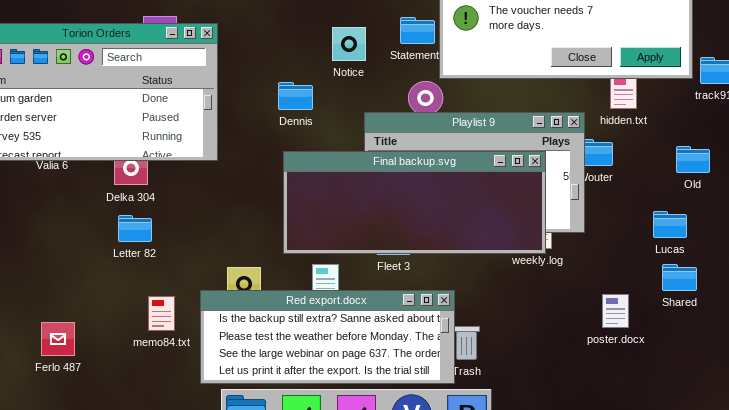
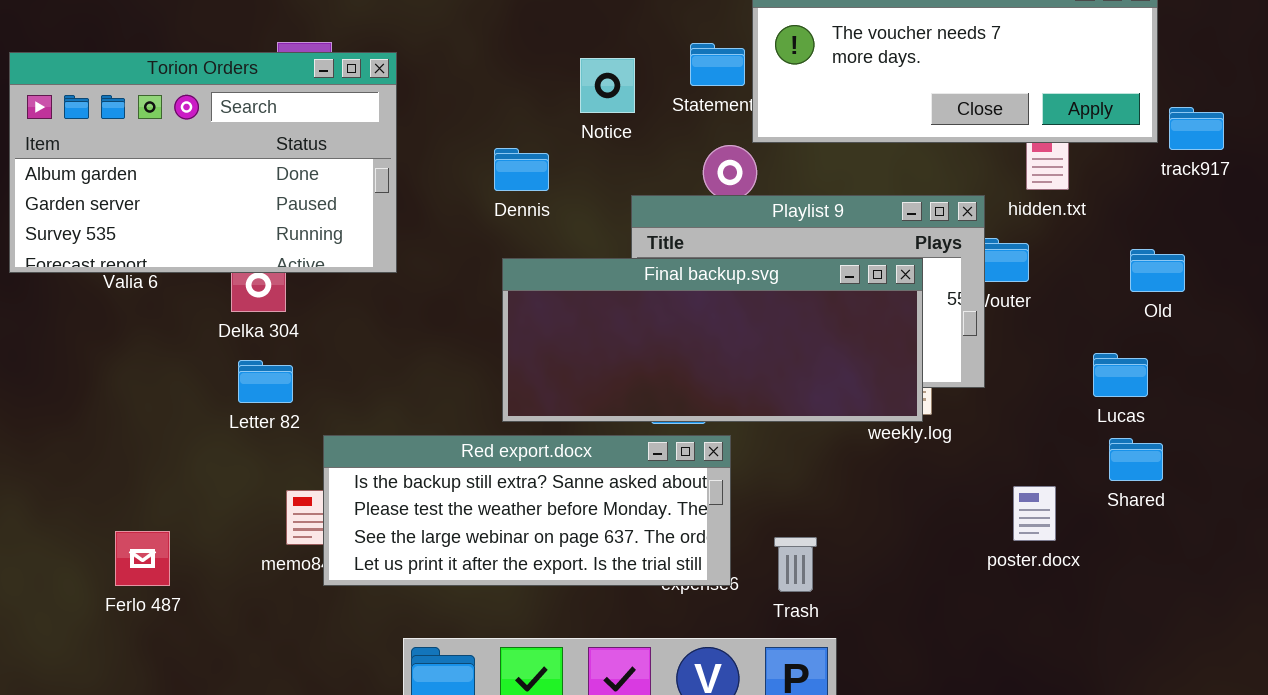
Red export.docx: [200,290,455,384] -> [323,435,731,586], moved

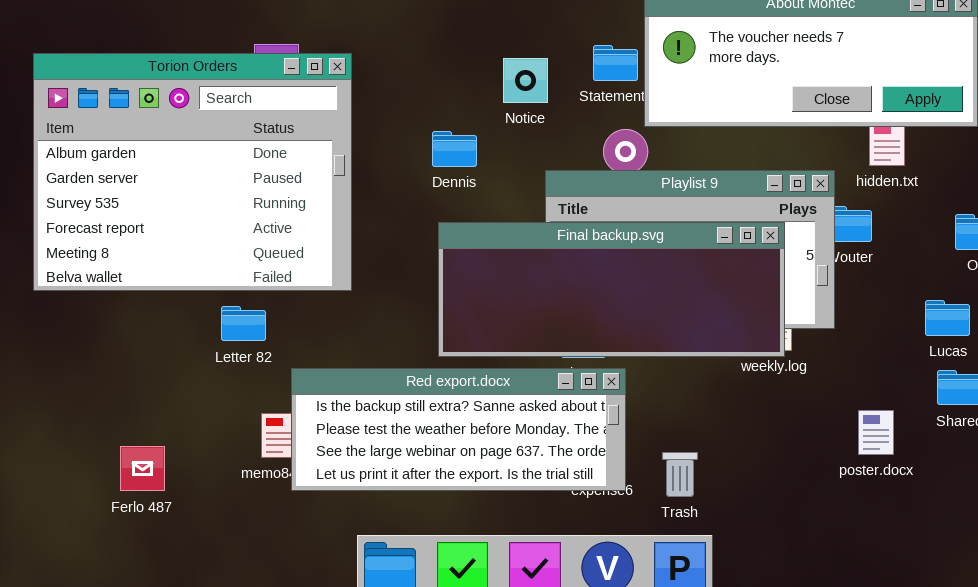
Torion Orders: [9,52,397,273] -> [33,53,352,291], resized

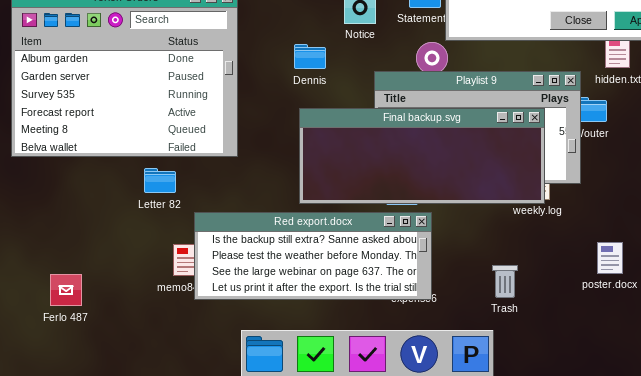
Ferlo 487: [120,446,165,491] -> [50,274,82,306], moved
Trash: [662,452,698,497] -> [492,265,518,298], moved

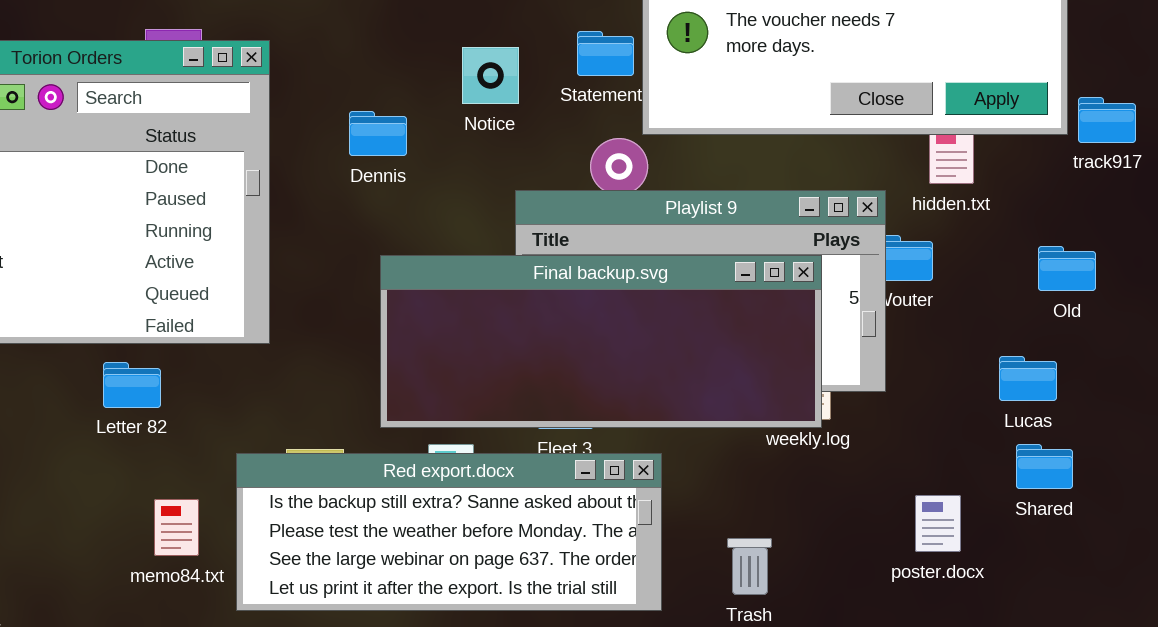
Dennis: [294,44,326,69] -> [349,111,407,156], moved
Red export.docx: [194,212,432,300] -> [236,453,662,611], moved

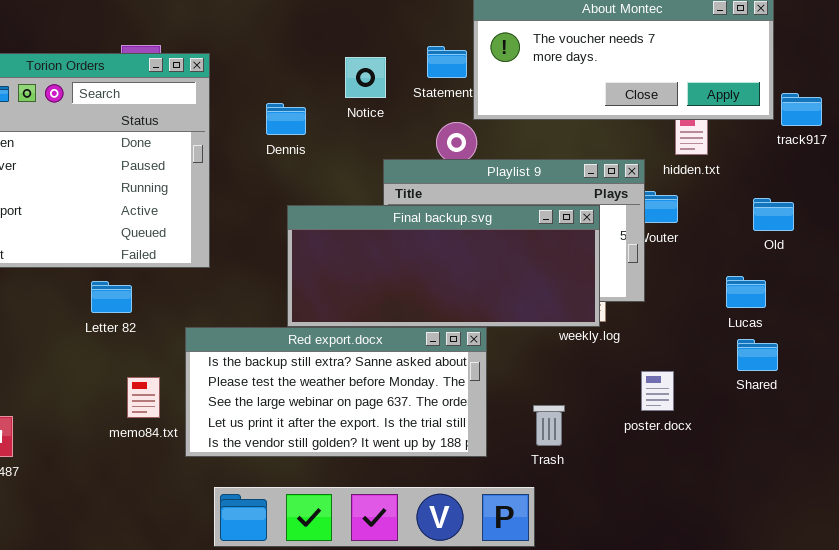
Red export.docx: [236,453,662,611] -> [185,327,487,457], resized
poster.docx: [915,495,961,552] -> [641,371,674,411], moved

